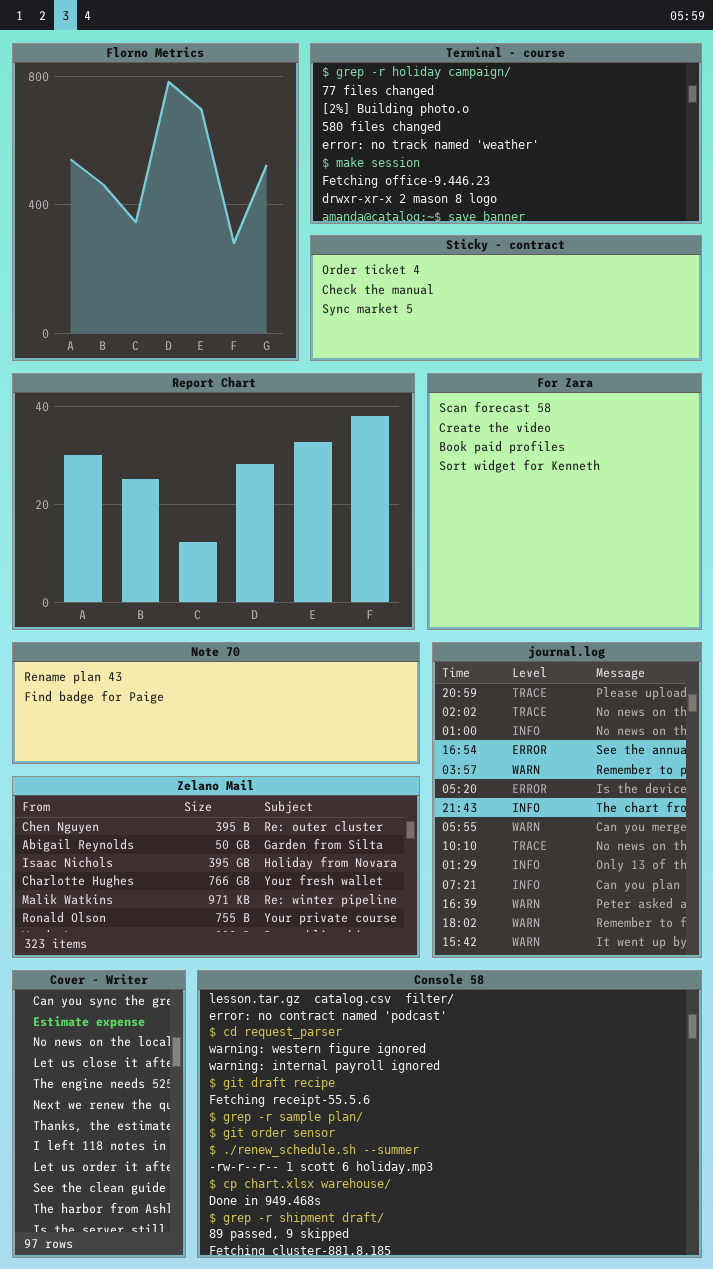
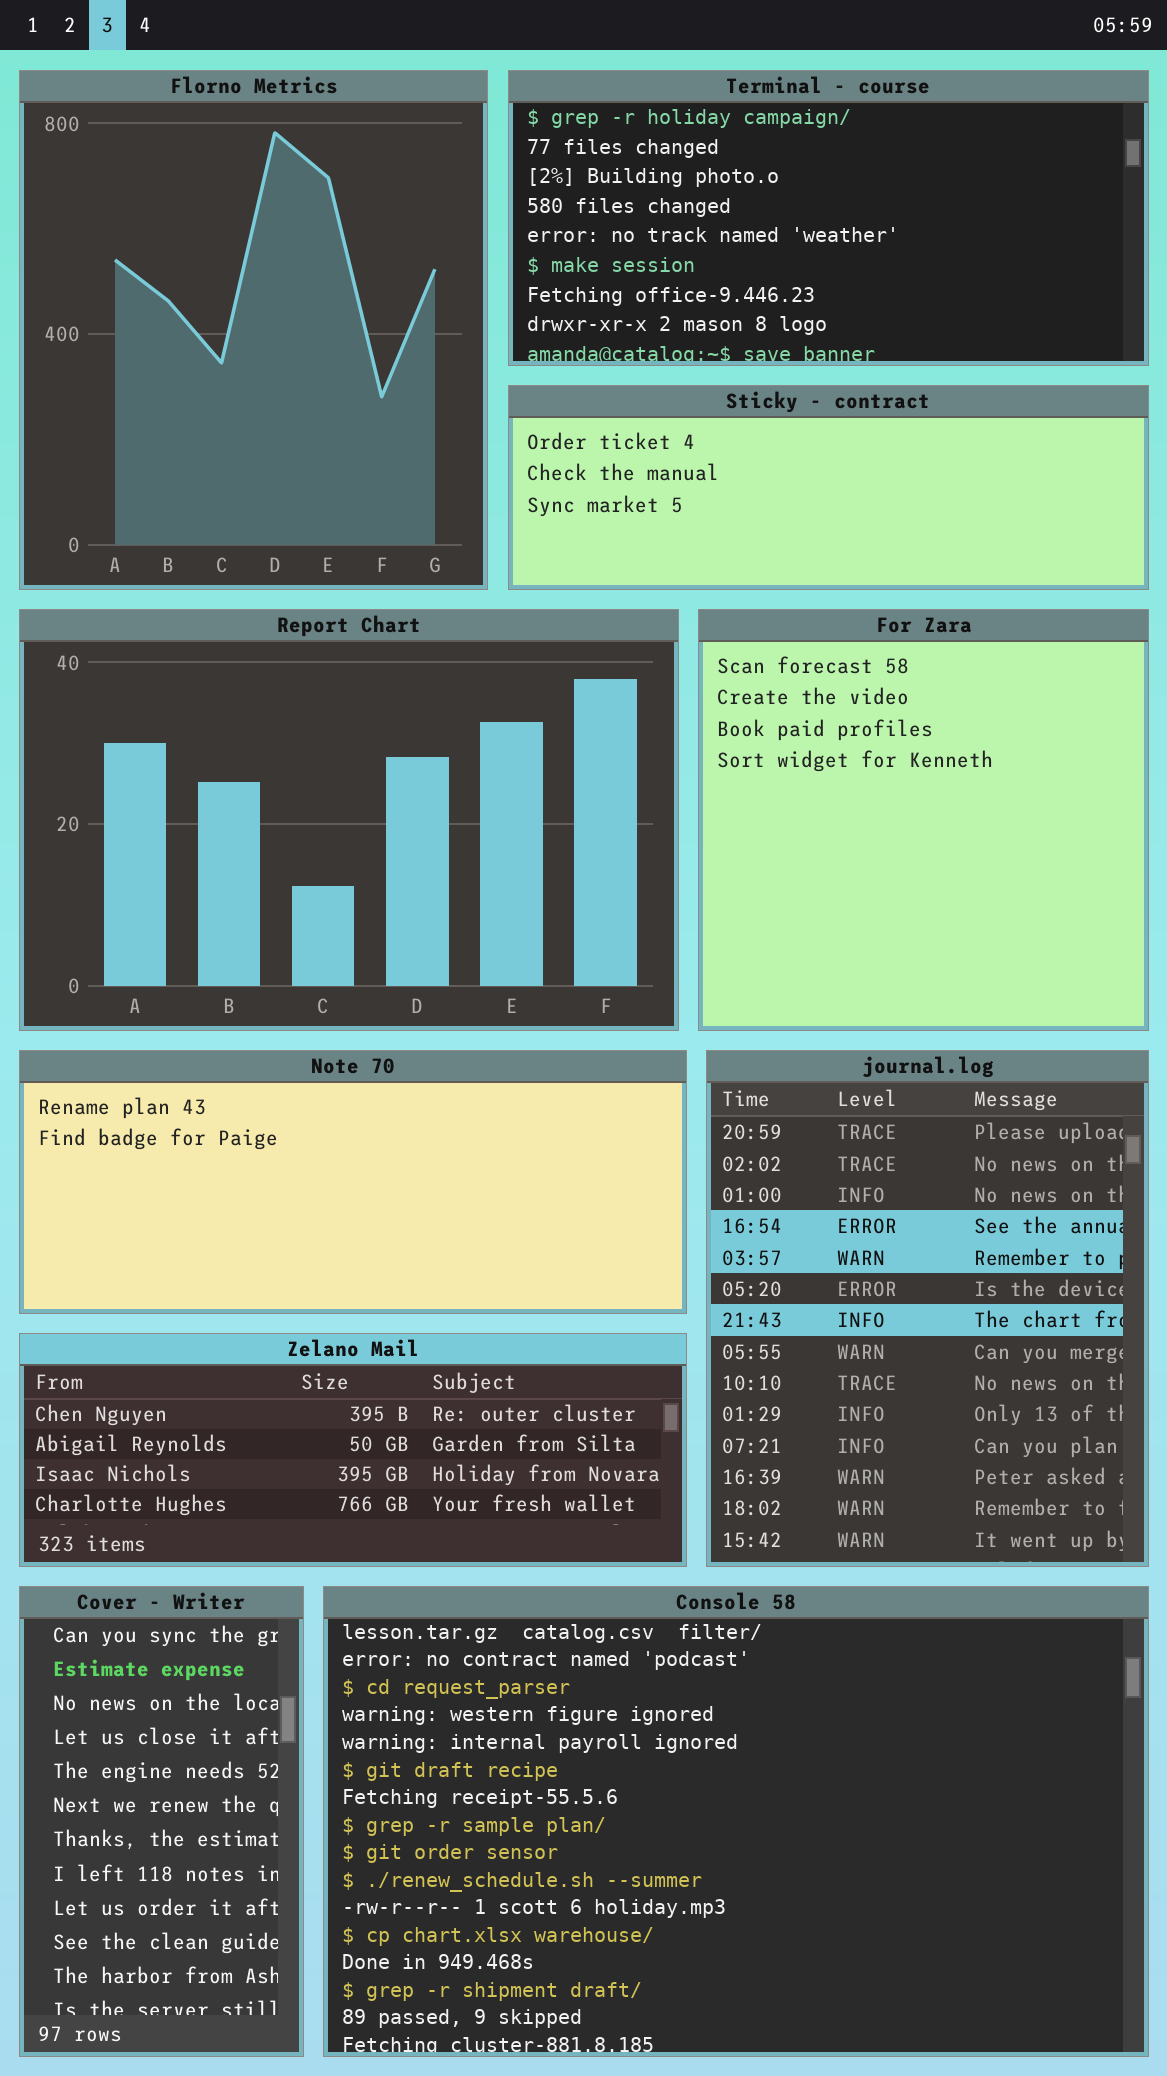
Note 70: [12,642,420,764] -> [19,1050,687,1314], resized
Zelano Mail: [12,776,420,958] -> [19,1333,687,1567], resized

